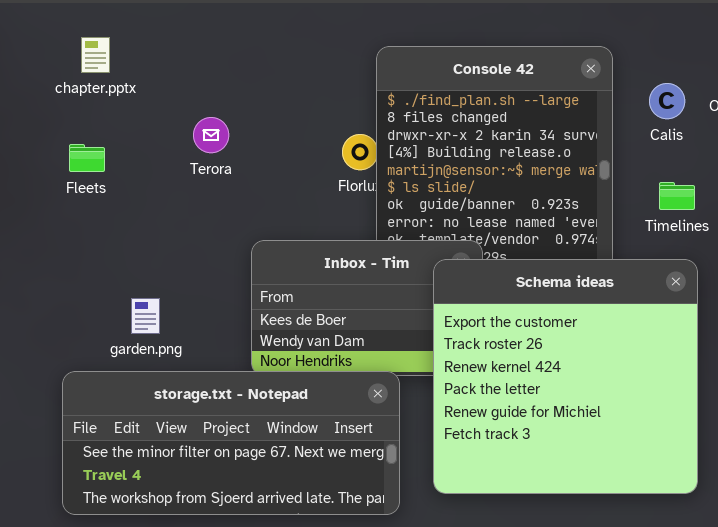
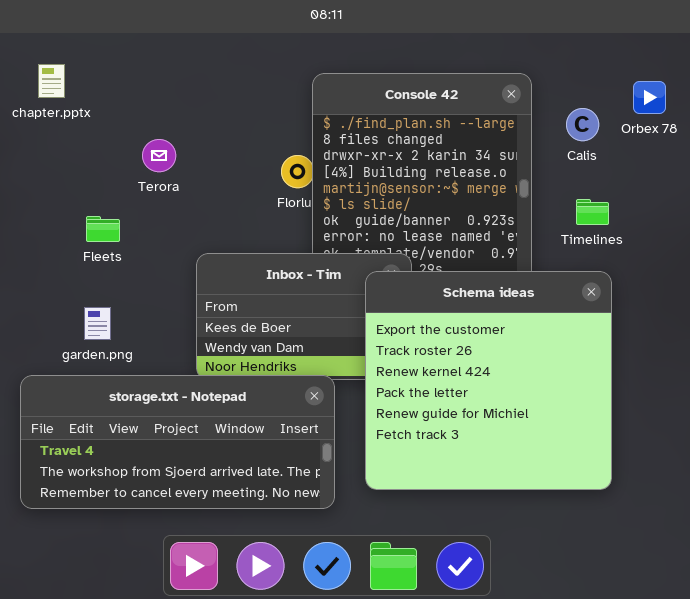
Fleets: [69,144,105,172] -> [86,216,120,242], moved
storage.txt - Notepad: [62,371,400,515] -> [20,375,335,509], scrolled down 1 row

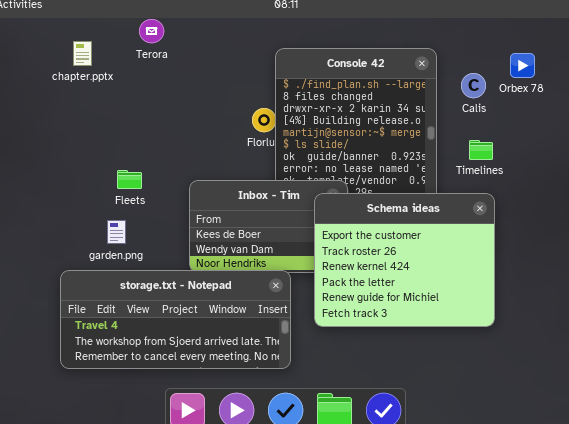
Terora: [142,139,176,172] -> [139,19,164,43], moved
Fleets: [86,216,120,242] -> [117,170,142,189], moved
Schema ideas: [365,271,612,490] -> [314,193,495,327], resized

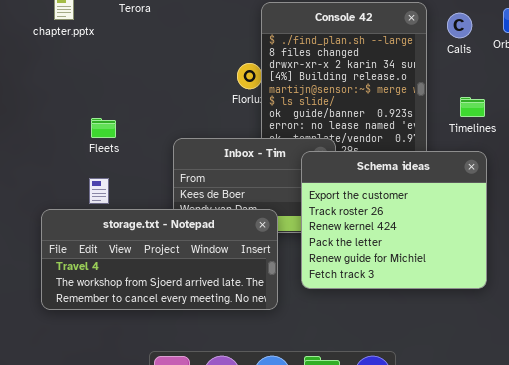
Calis: [461,73,486,98] -> [447,13,472,38], moved
Fleets: [117,170,142,189] -> [91,118,116,138], moved
storage.txt - Notepad: [60,270,291,369] -> [41,209,278,310], moved

